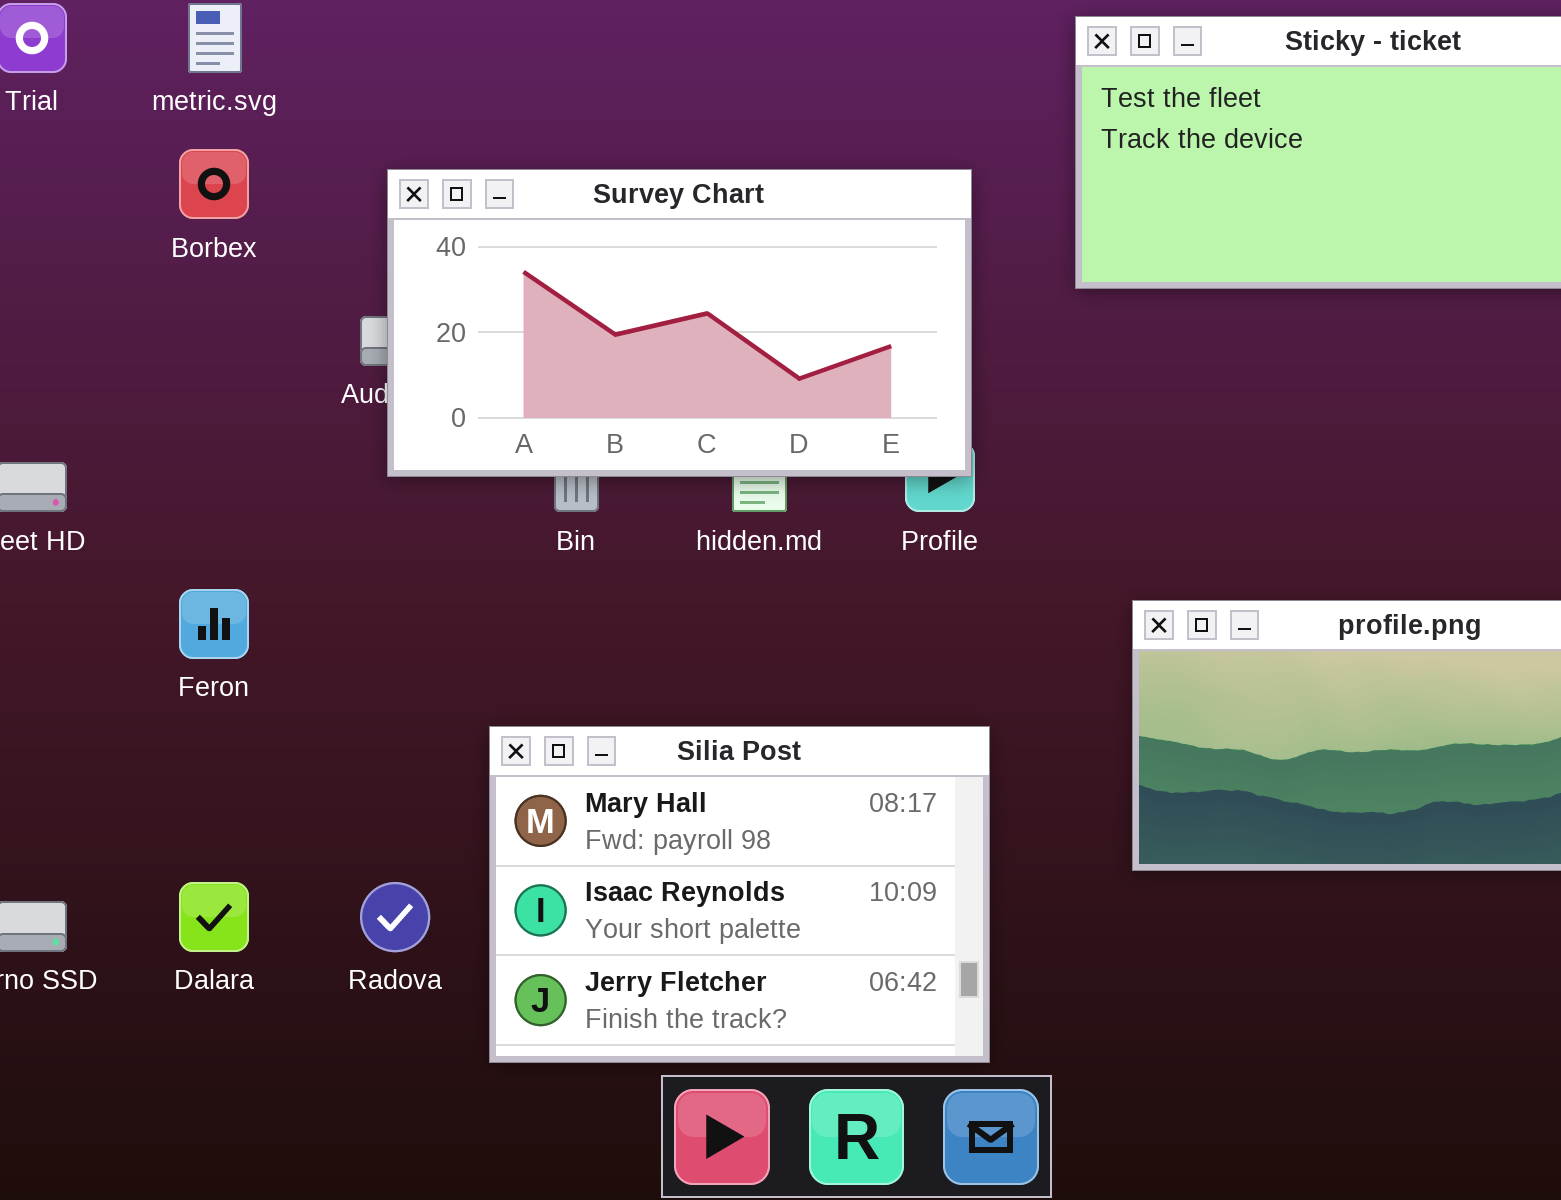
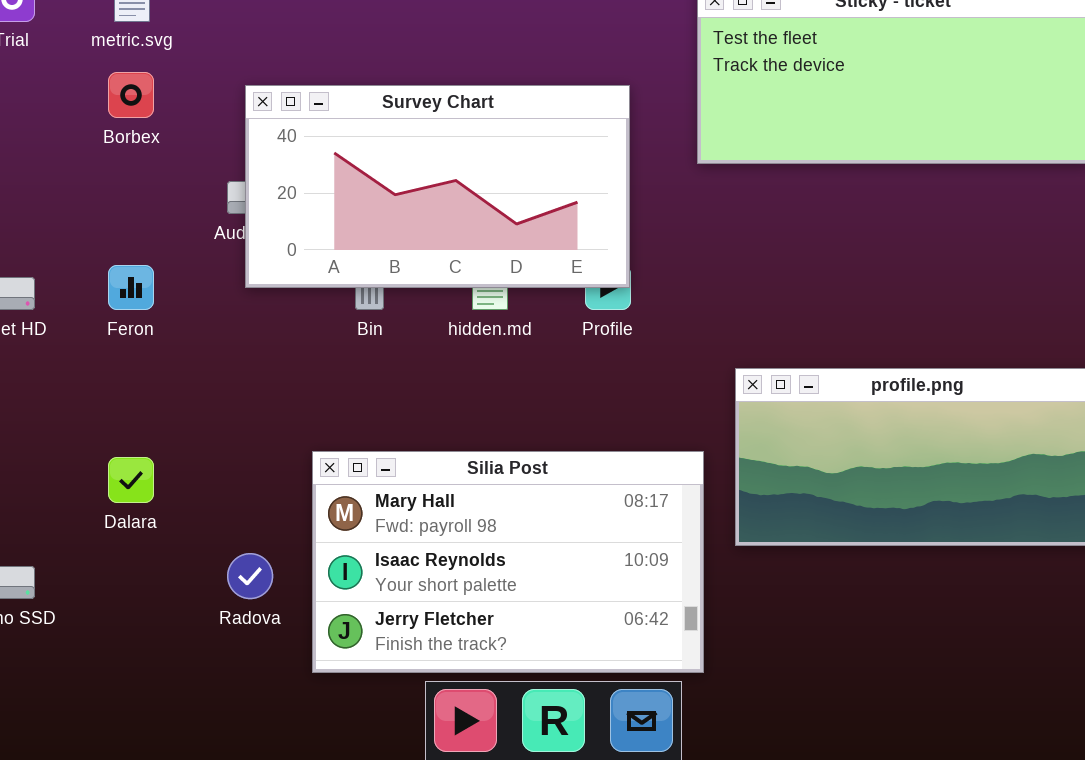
Feron: [179,589,249,659] -> [108,265,154,310], moved
Silia Post: [489,726,990,1063] -> [312,451,704,673], resized
Dalara: [179,882,249,952] -> [108,457,154,503], moved

